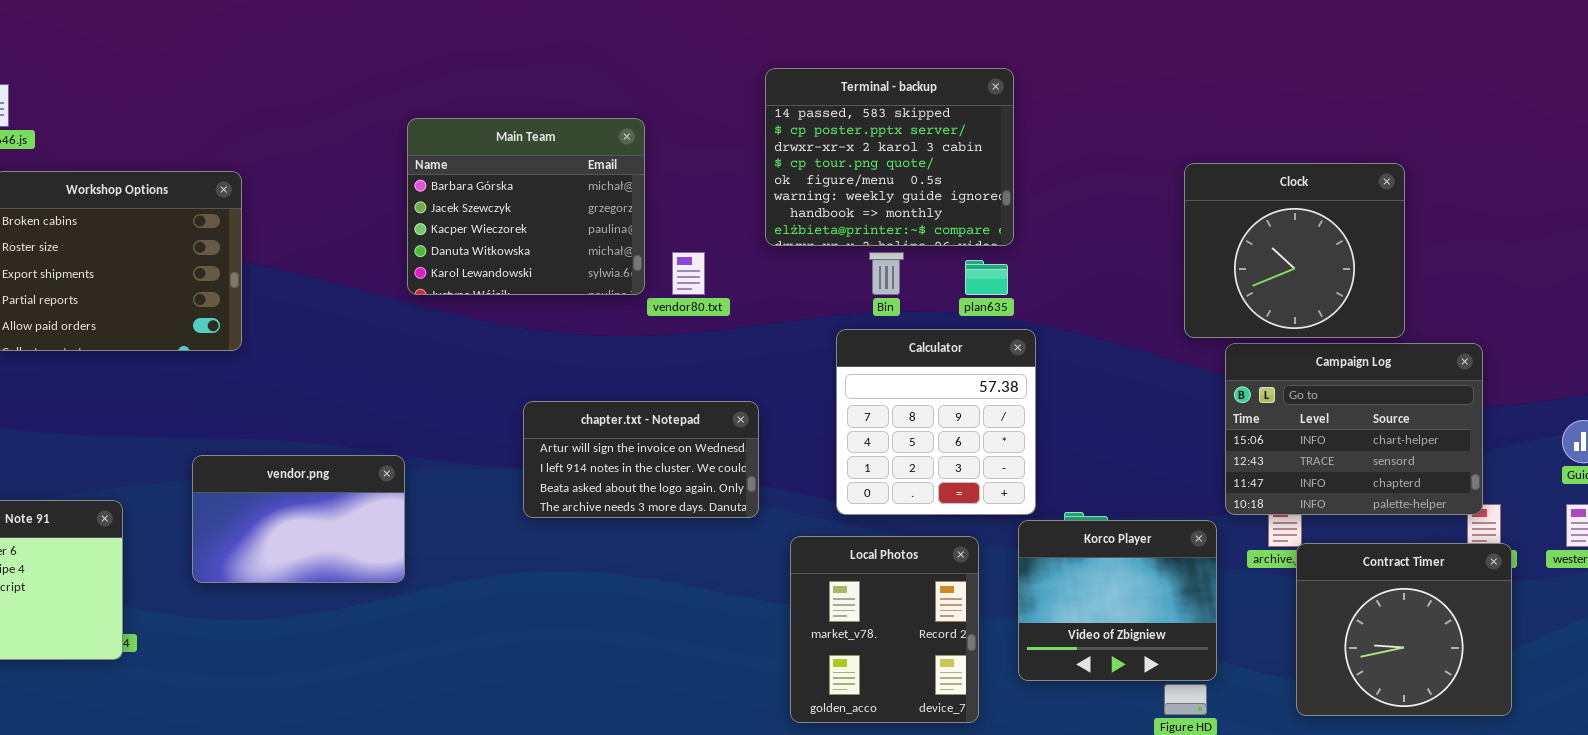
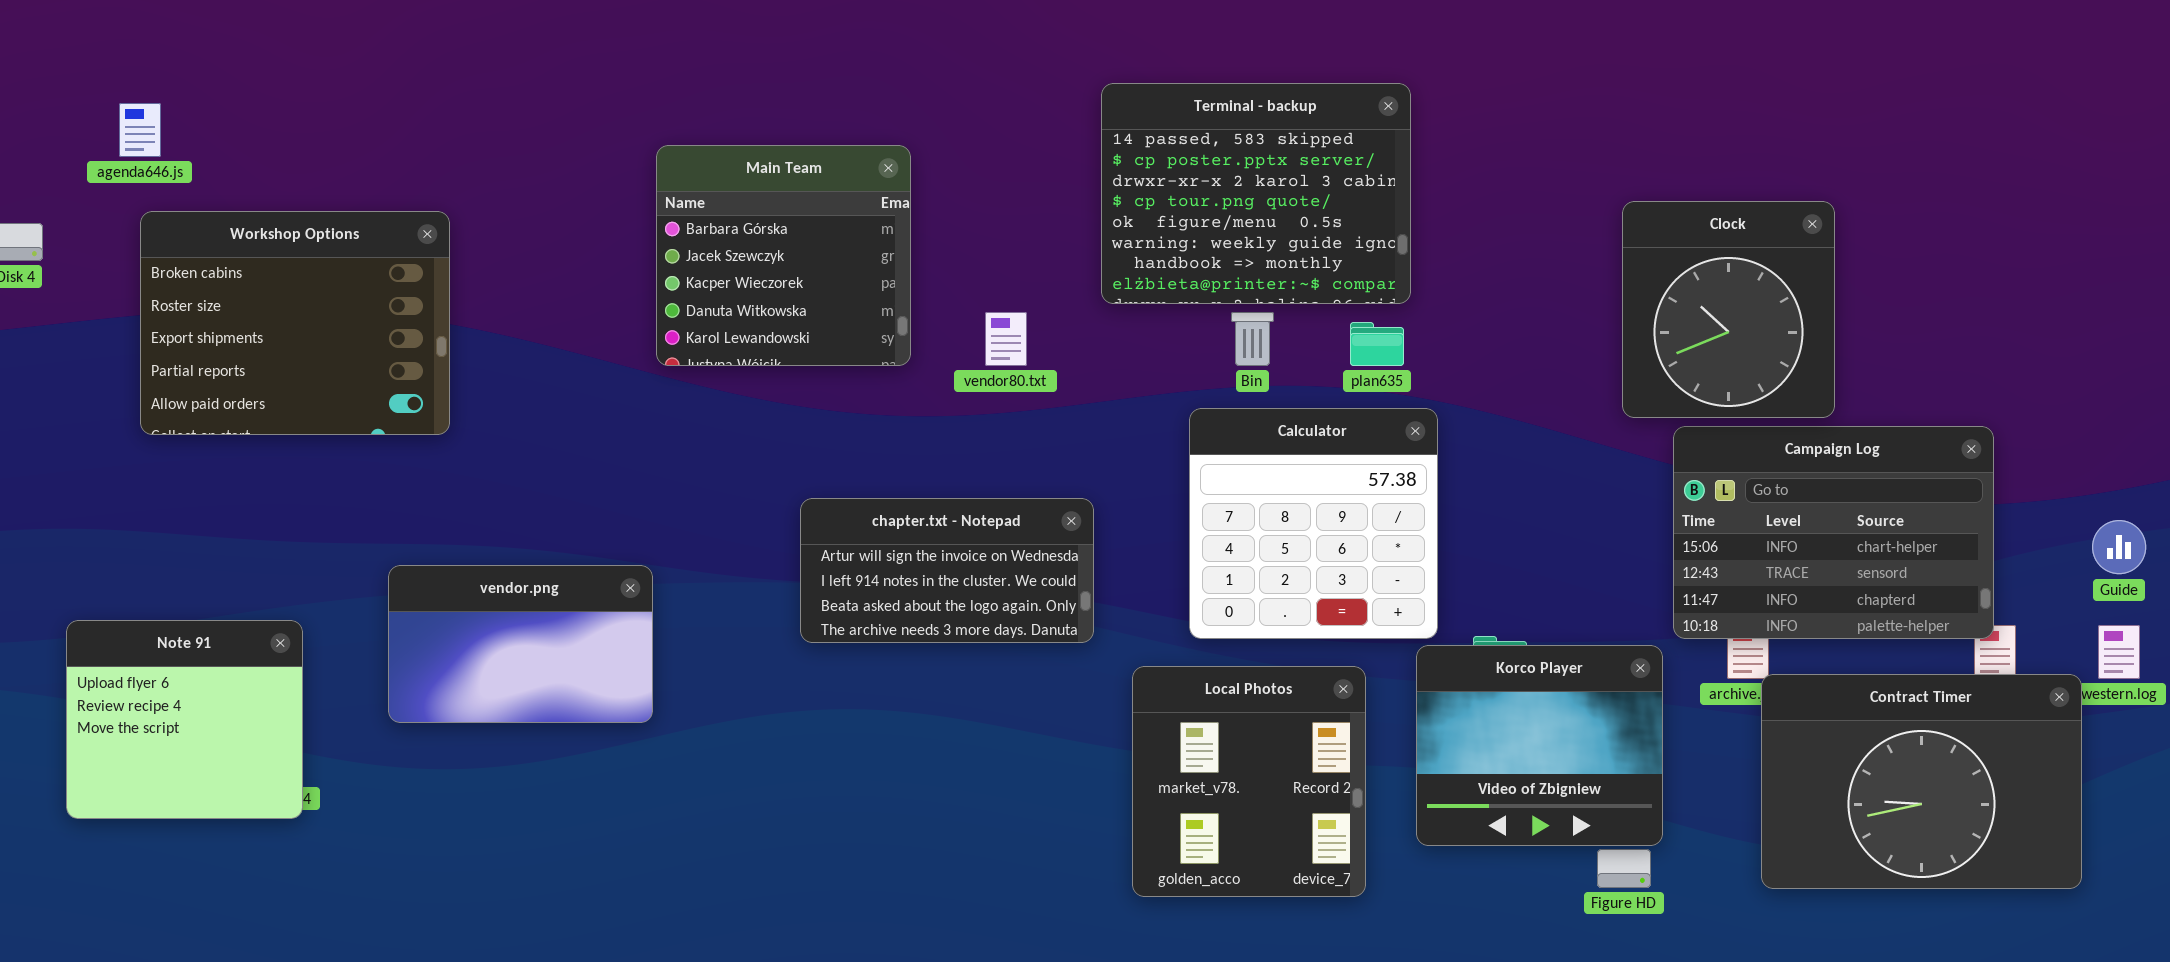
Main Team: [407,118,645,295] -> [656,145,911,366], resized
Clock: [1184,163,1405,338] -> [1622,201,1835,418], resized
Contract Timer: [1296,543,1512,716] -> [1761,674,2082,889], resized

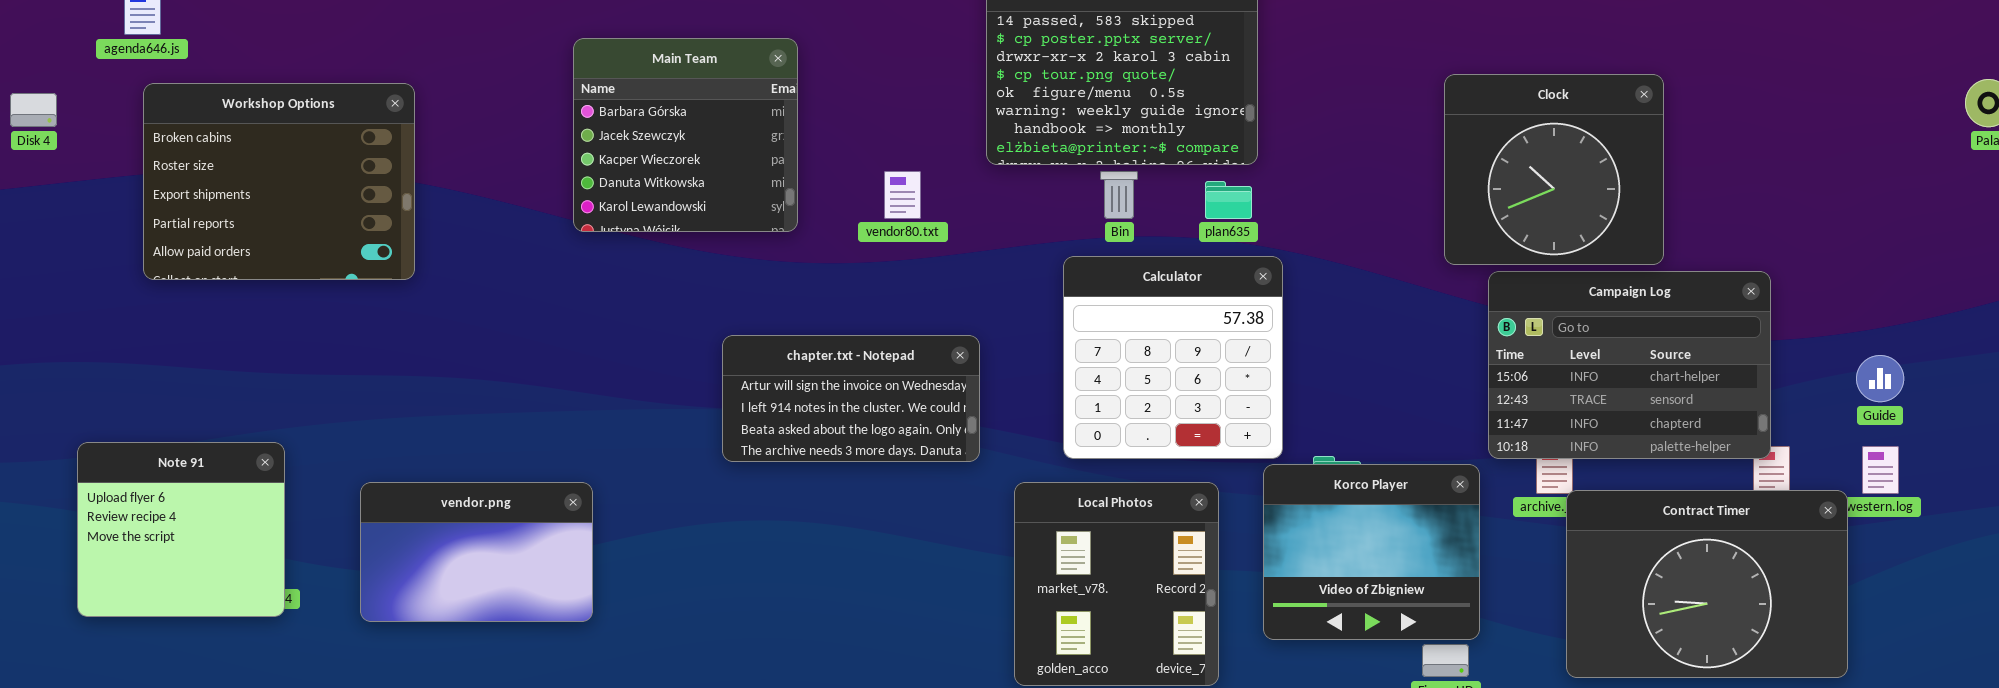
Main Team: [656,145,911,366] -> [573,38,798,232], moved
Clock: [1622,201,1835,418] -> [1444,74,1664,265], resized
vendor.png: [388,565,653,723] -> [360,482,593,622], moved

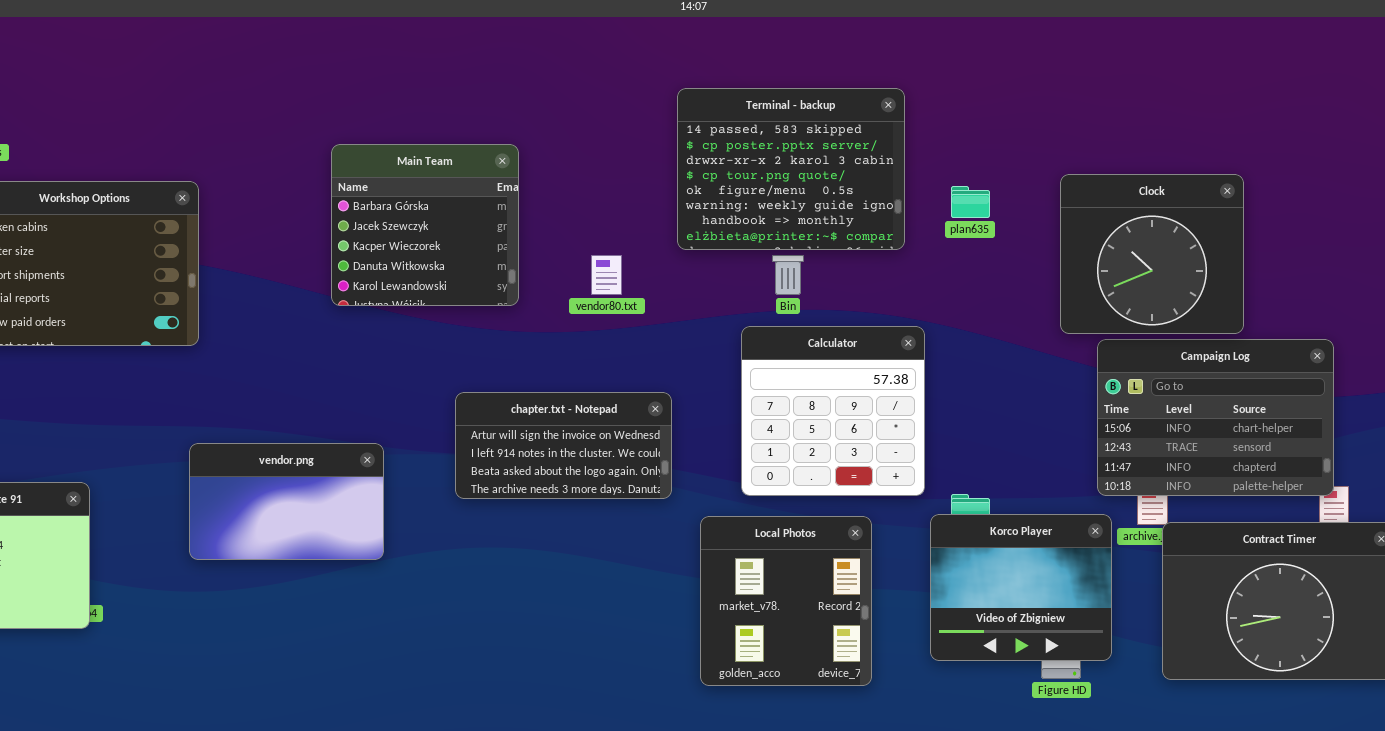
plan635: [1205,181,1252,219] -> [951,186,990,218], moved
Korco Player: [1263,464,1480,640] -> [930,514,1112,661], moved
vendor.png: [360,482,593,622] -> [189,443,384,560], moved

